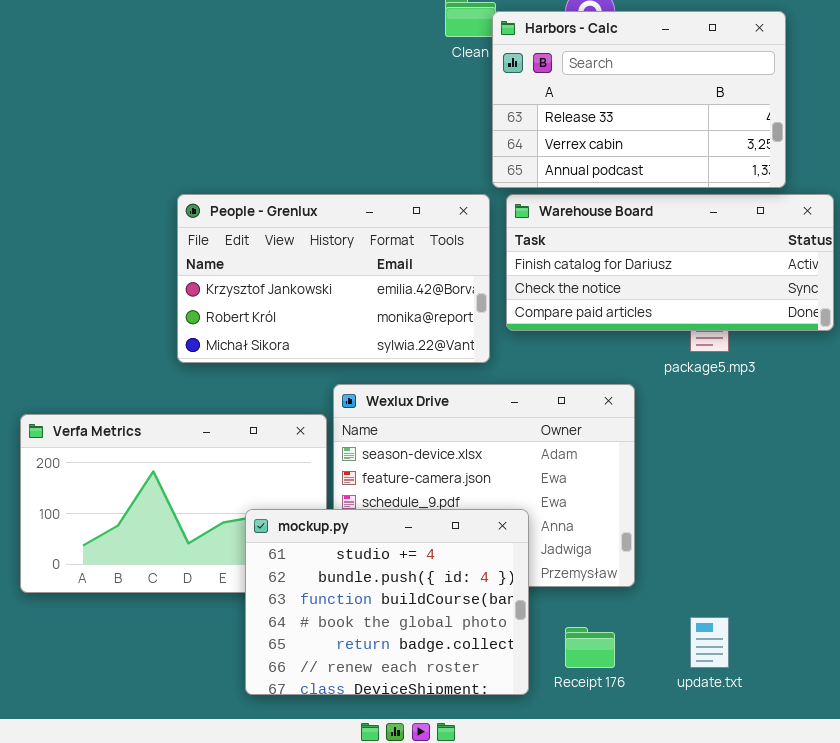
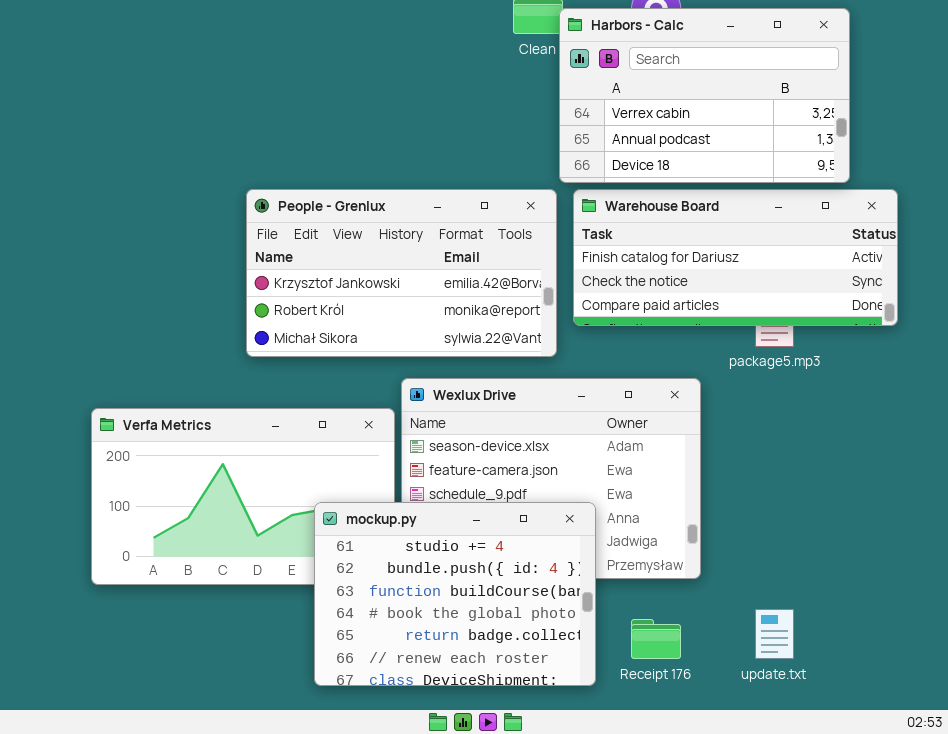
Harbors - Calc: [492,11,786,188] -> [559,8,850,183], scrolled down 1 row

